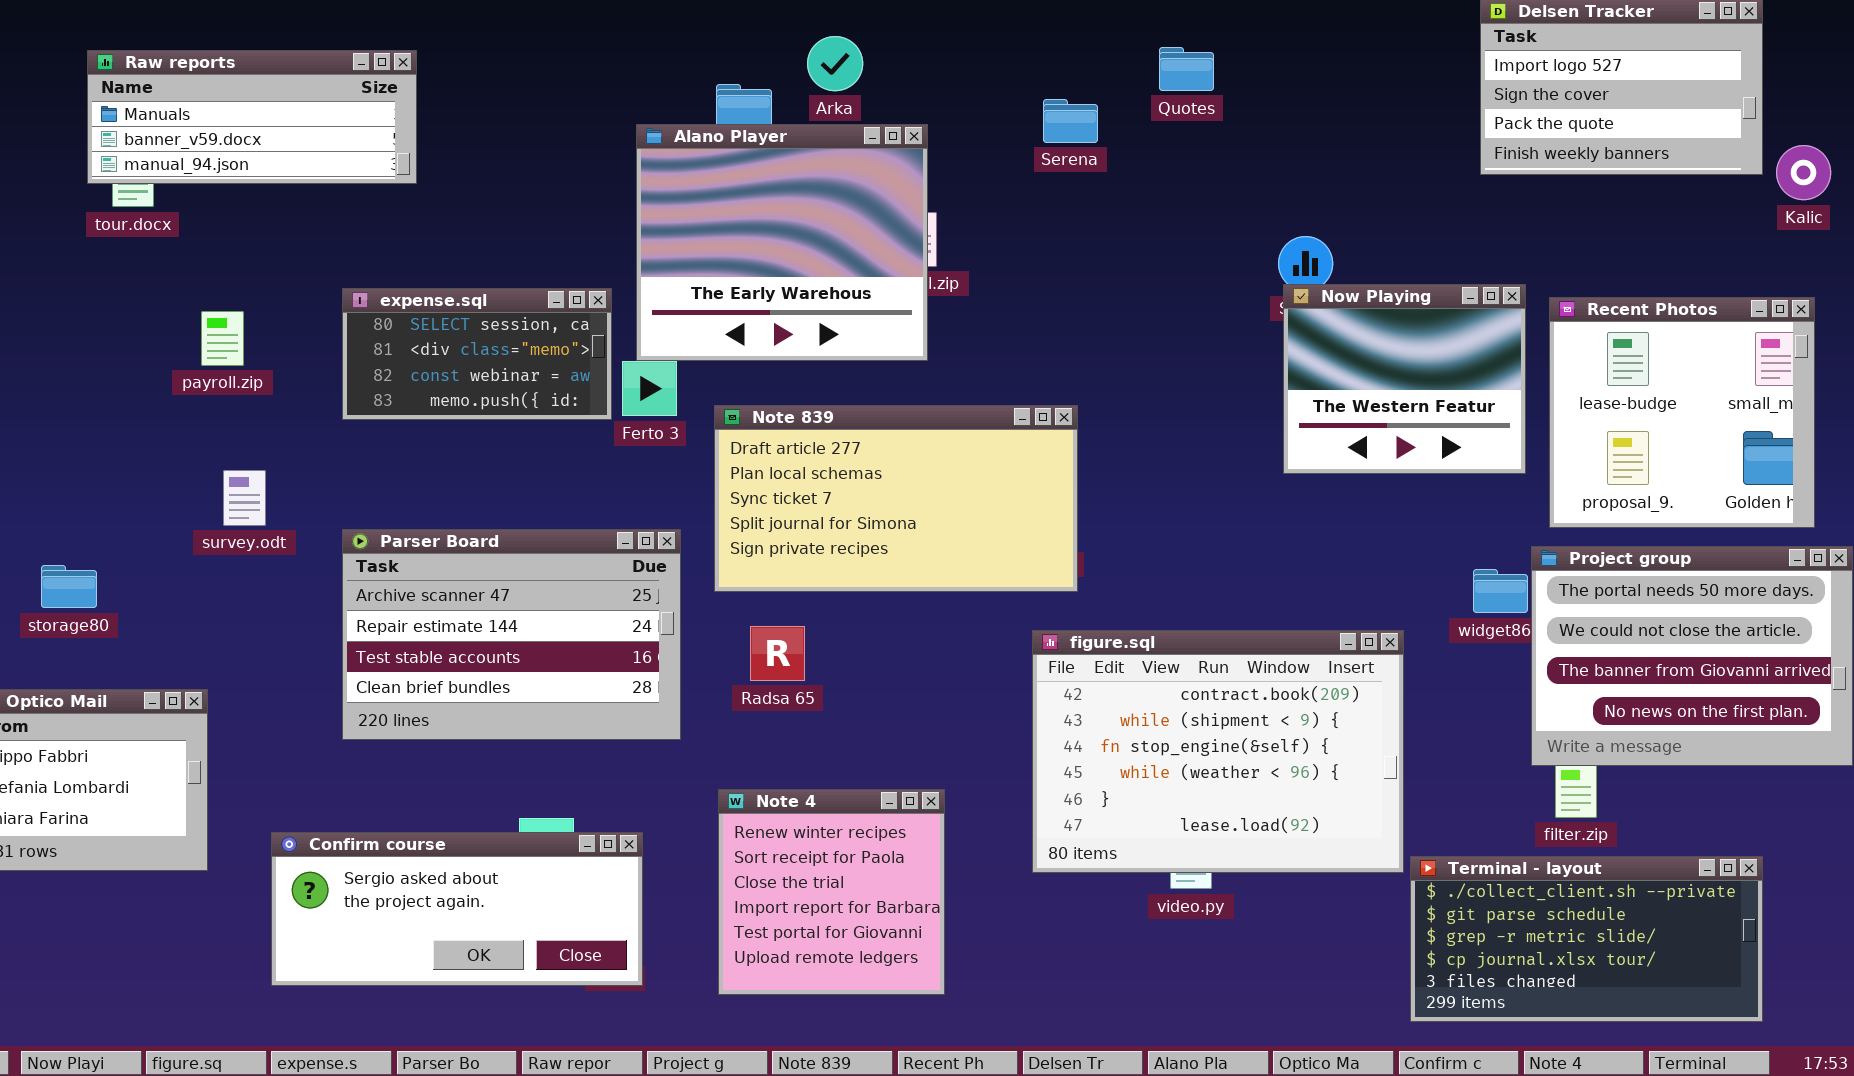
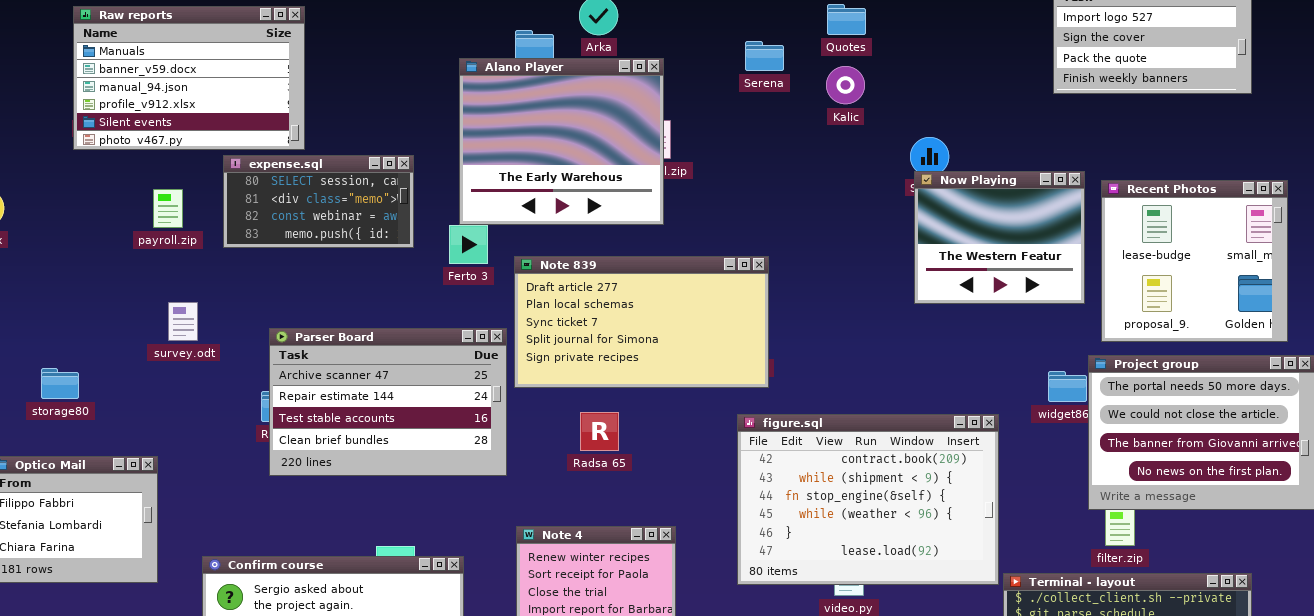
Raw reports: [87,50,417,184] -> [73,6,305,150], resized
Kalic: [1776,145,1831,200] -> [826,66,865,104], moved
expense.sql: [342,288,612,420] -> [223,155,414,248], moved
Parser Board: [342,529,681,740] -> [269,328,507,476], moved
Radsa 65: [750,626,805,681] -> [580,412,619,451], moved

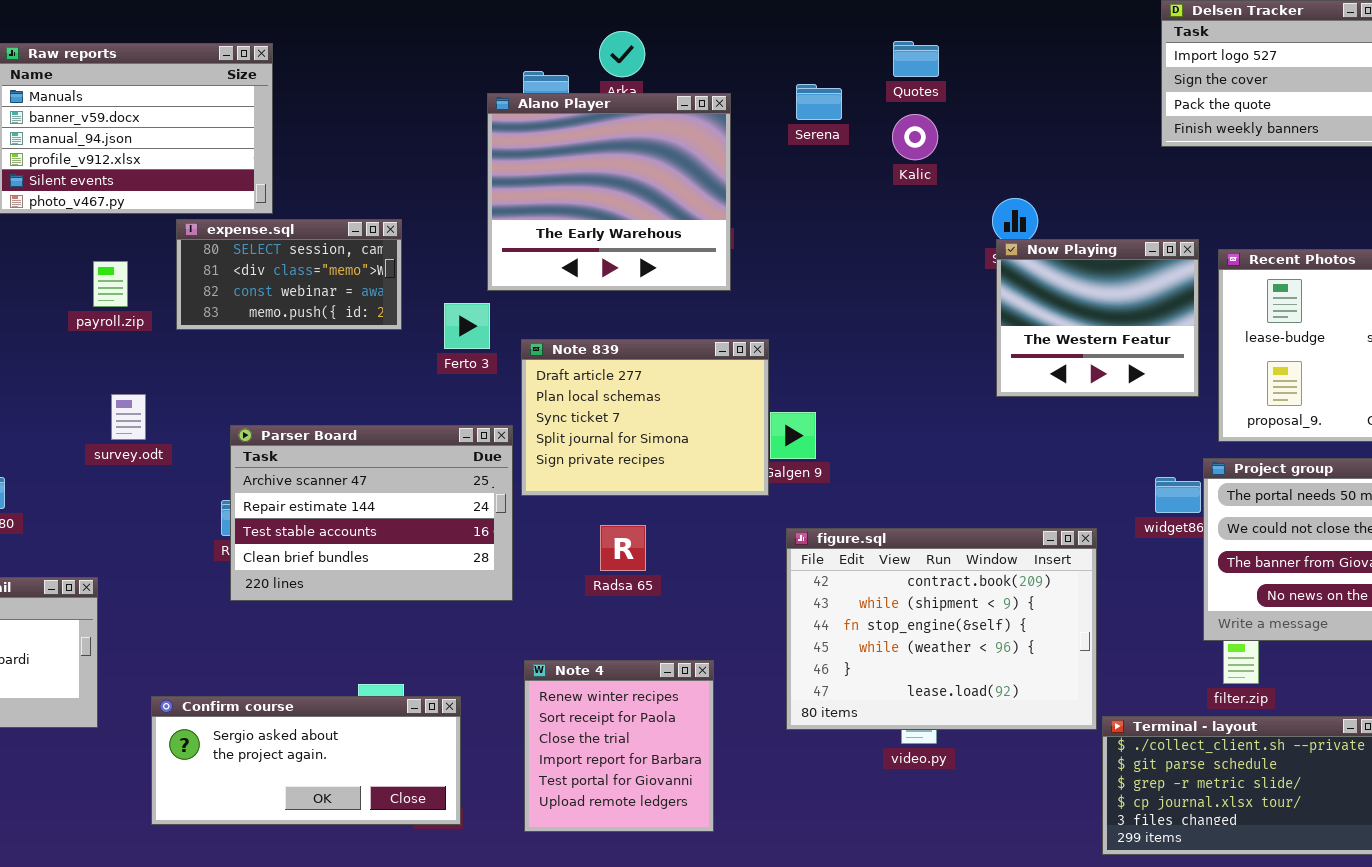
Alano Player: [459,58,664,225] -> [487,93,731,291], moved
Note 839: [514,256,769,388] -> [521,339,769,496], resized

